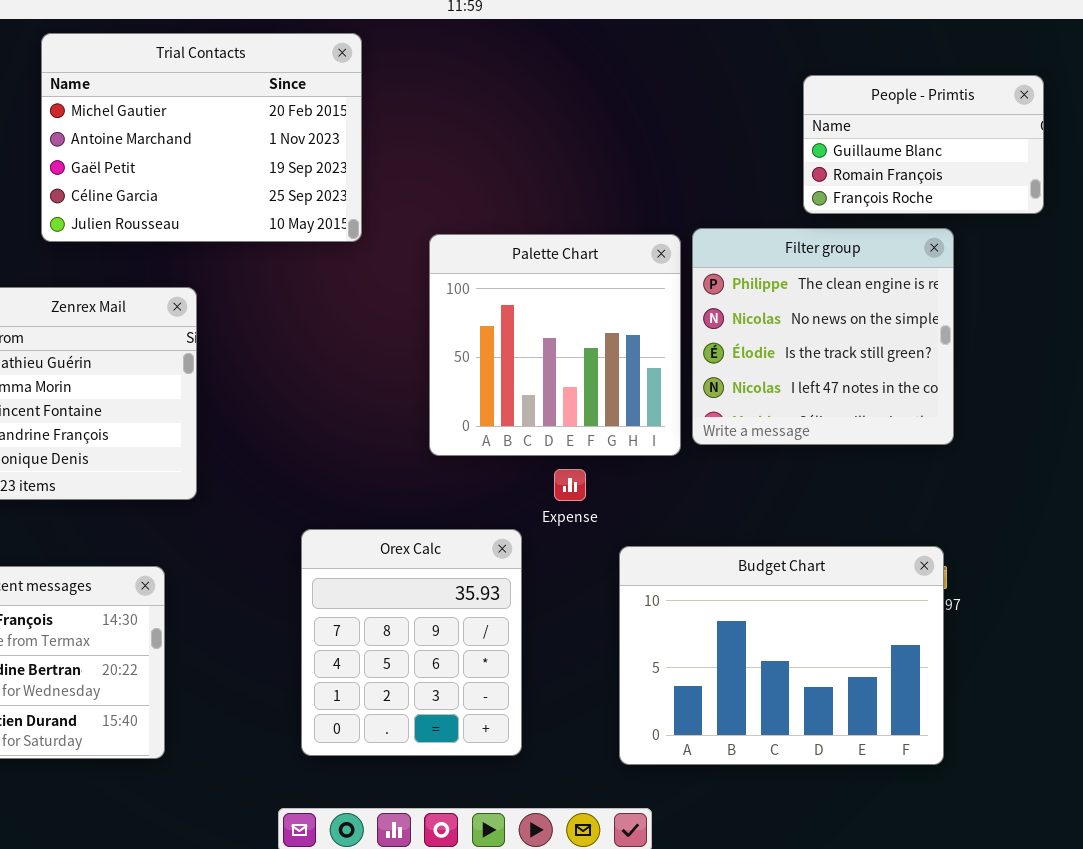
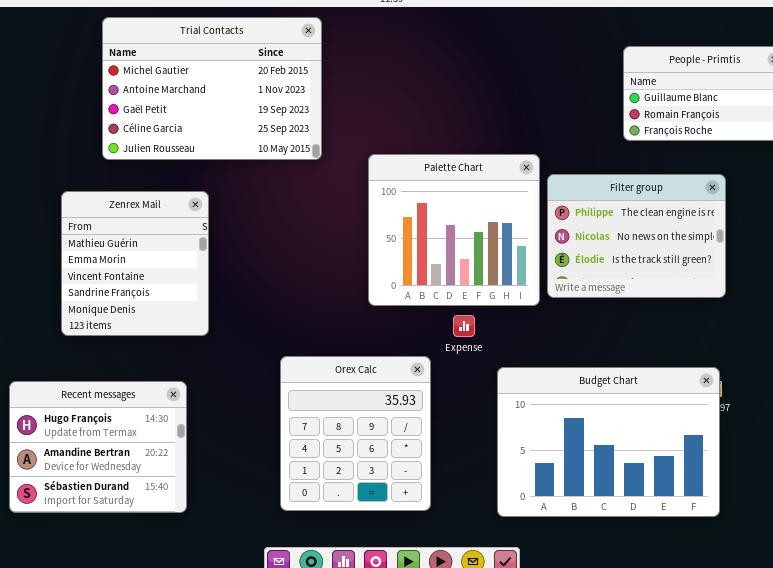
Filter group: [692,228,954,445] -> [547,174,726,298], resized

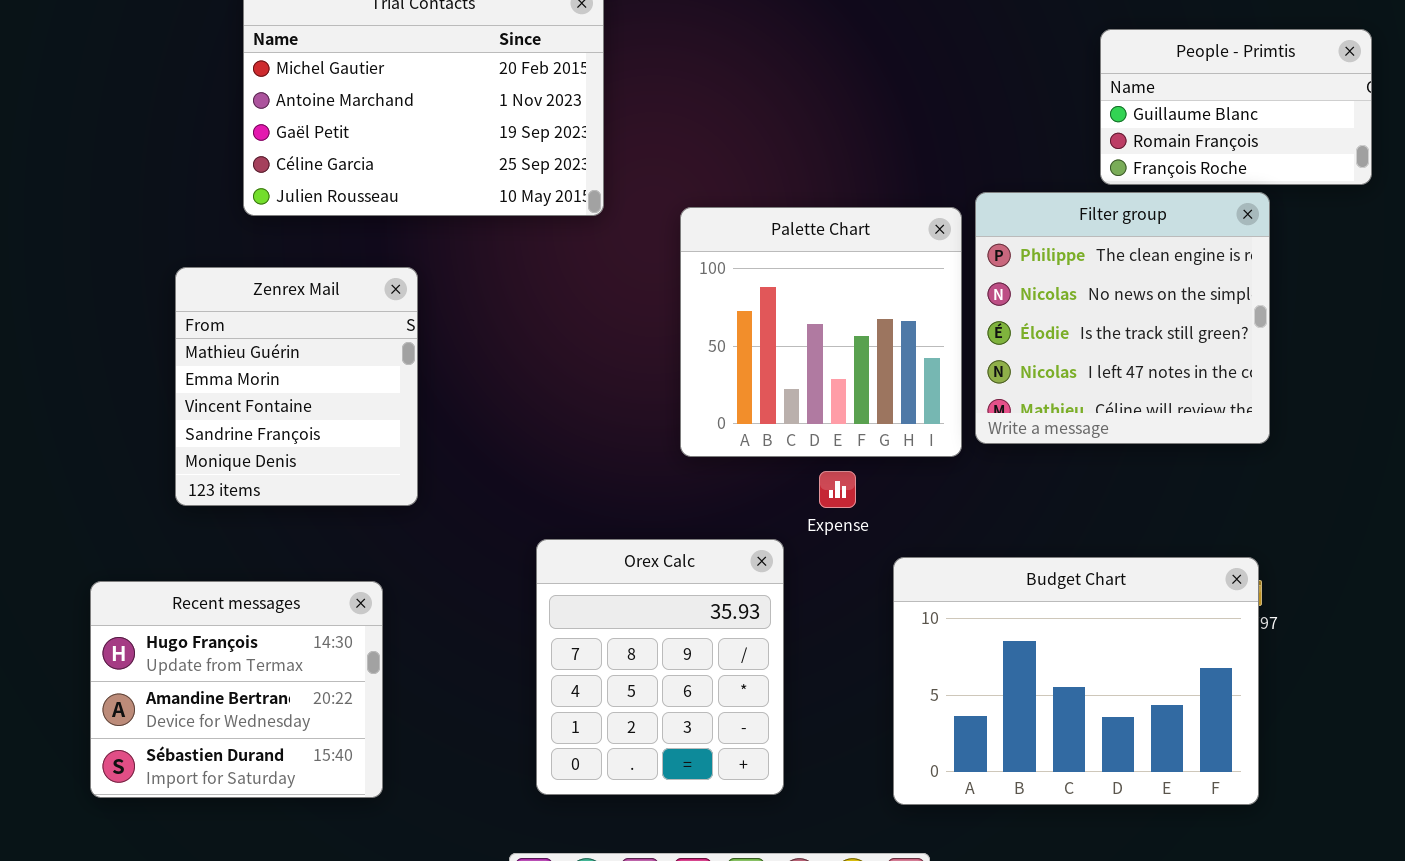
Filter group: [547,174,726,298] -> [975,192,1270,444], resized

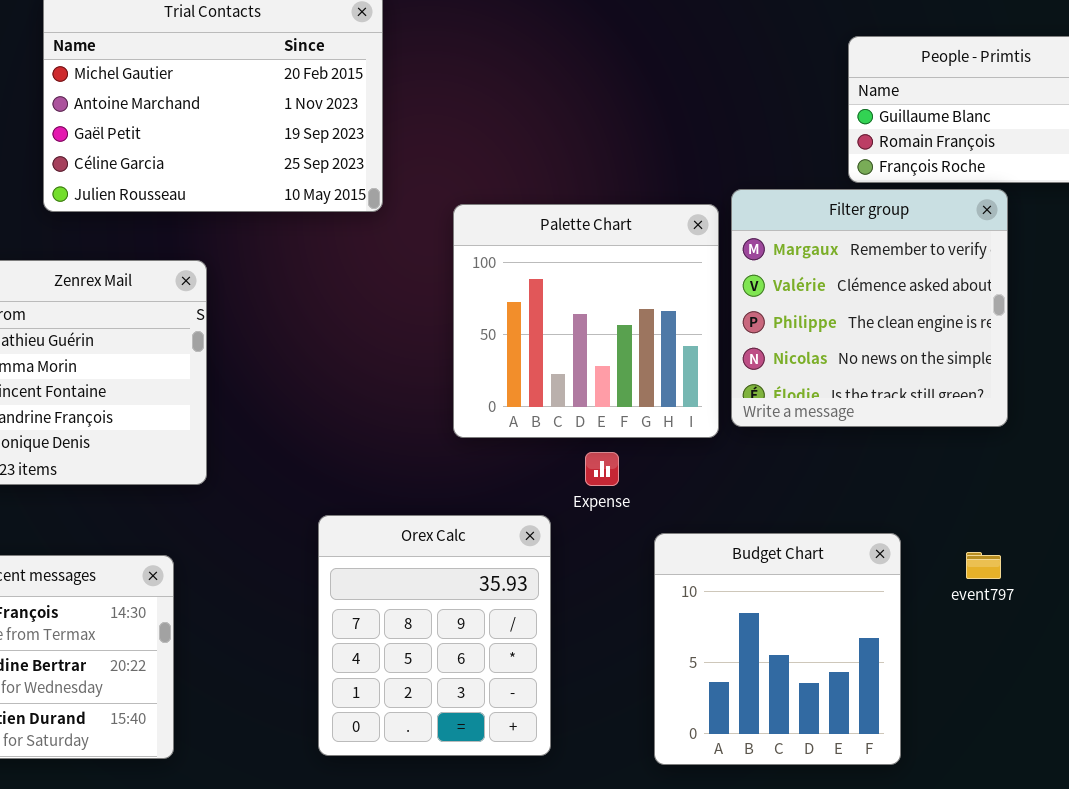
Filter group: [975,192,1270,444] -> [731,189,1008,427], scrolled up 2 rows
Budget Chart: [893,557,1259,805] -> [654,533,901,765], resized

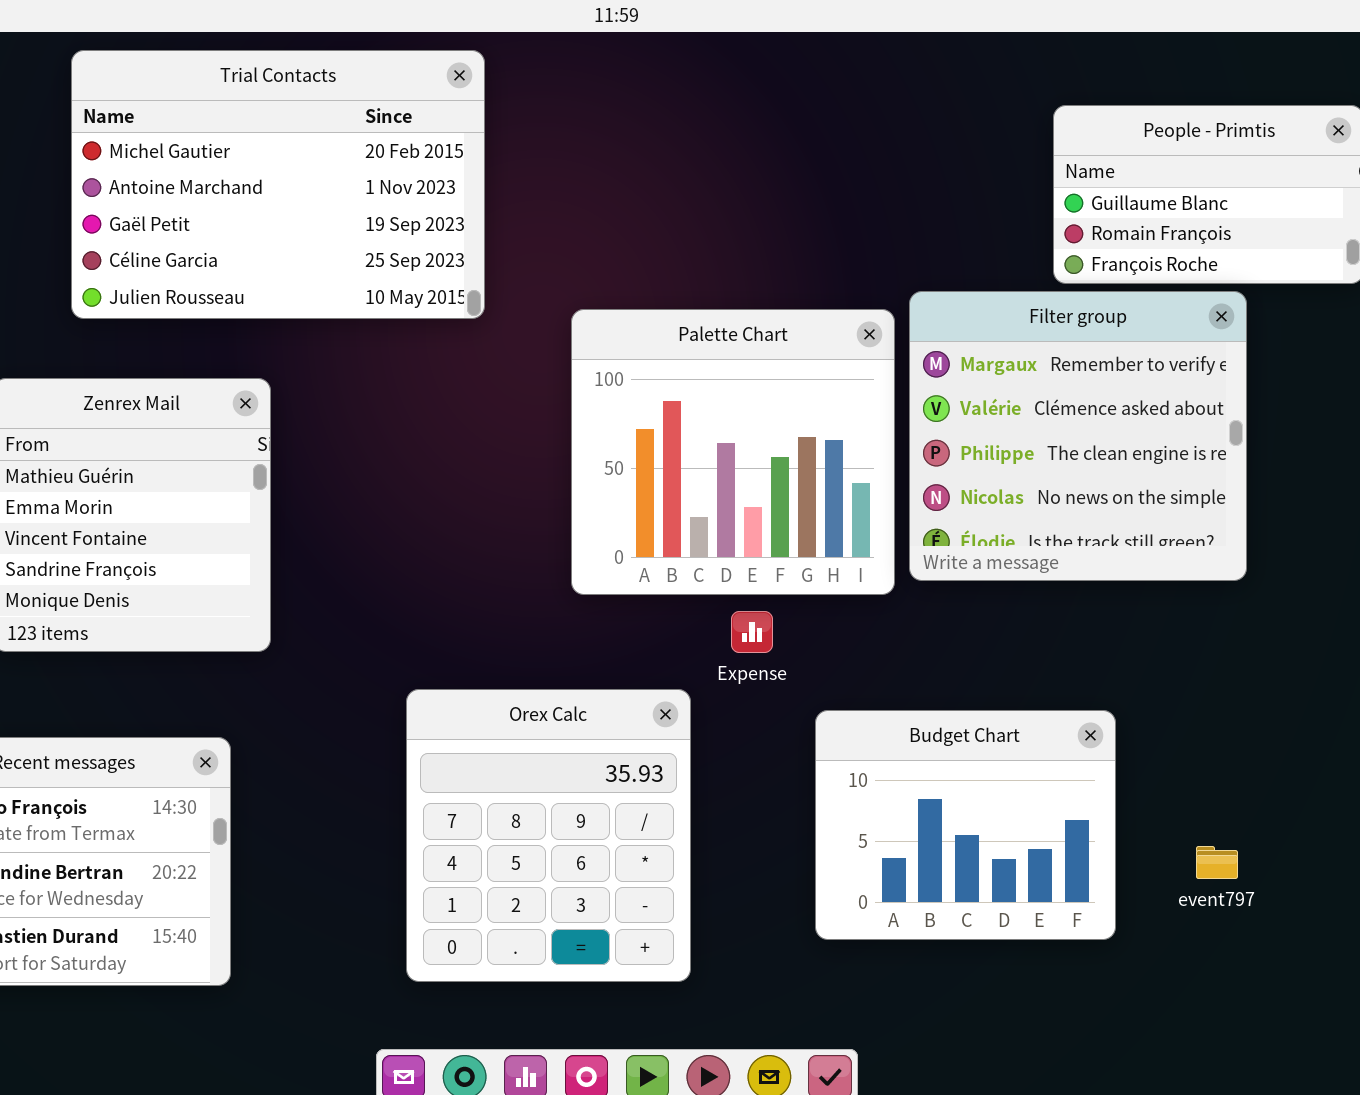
Budget Chart: [654,533,901,765] -> [815,710,1116,940], resized
event797: [966,552,1001,579] -> [1196,846,1238,879], moved

